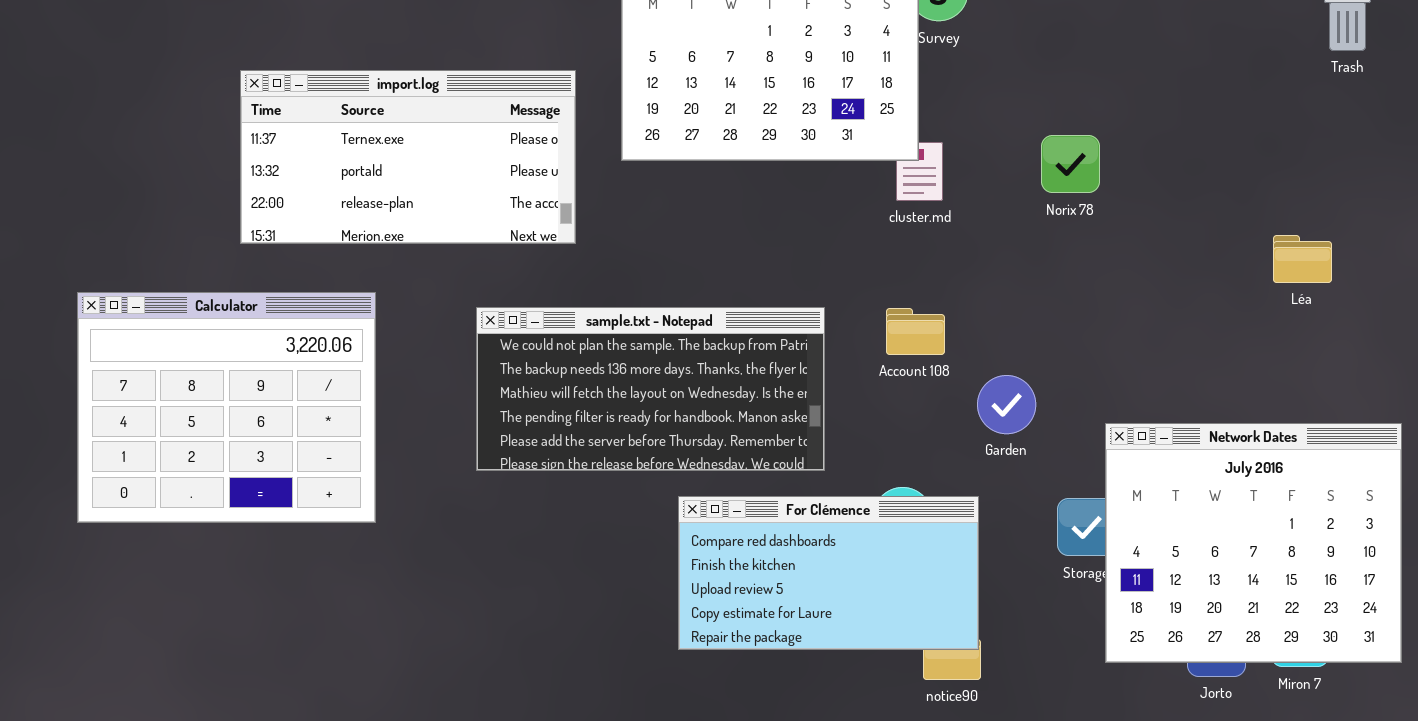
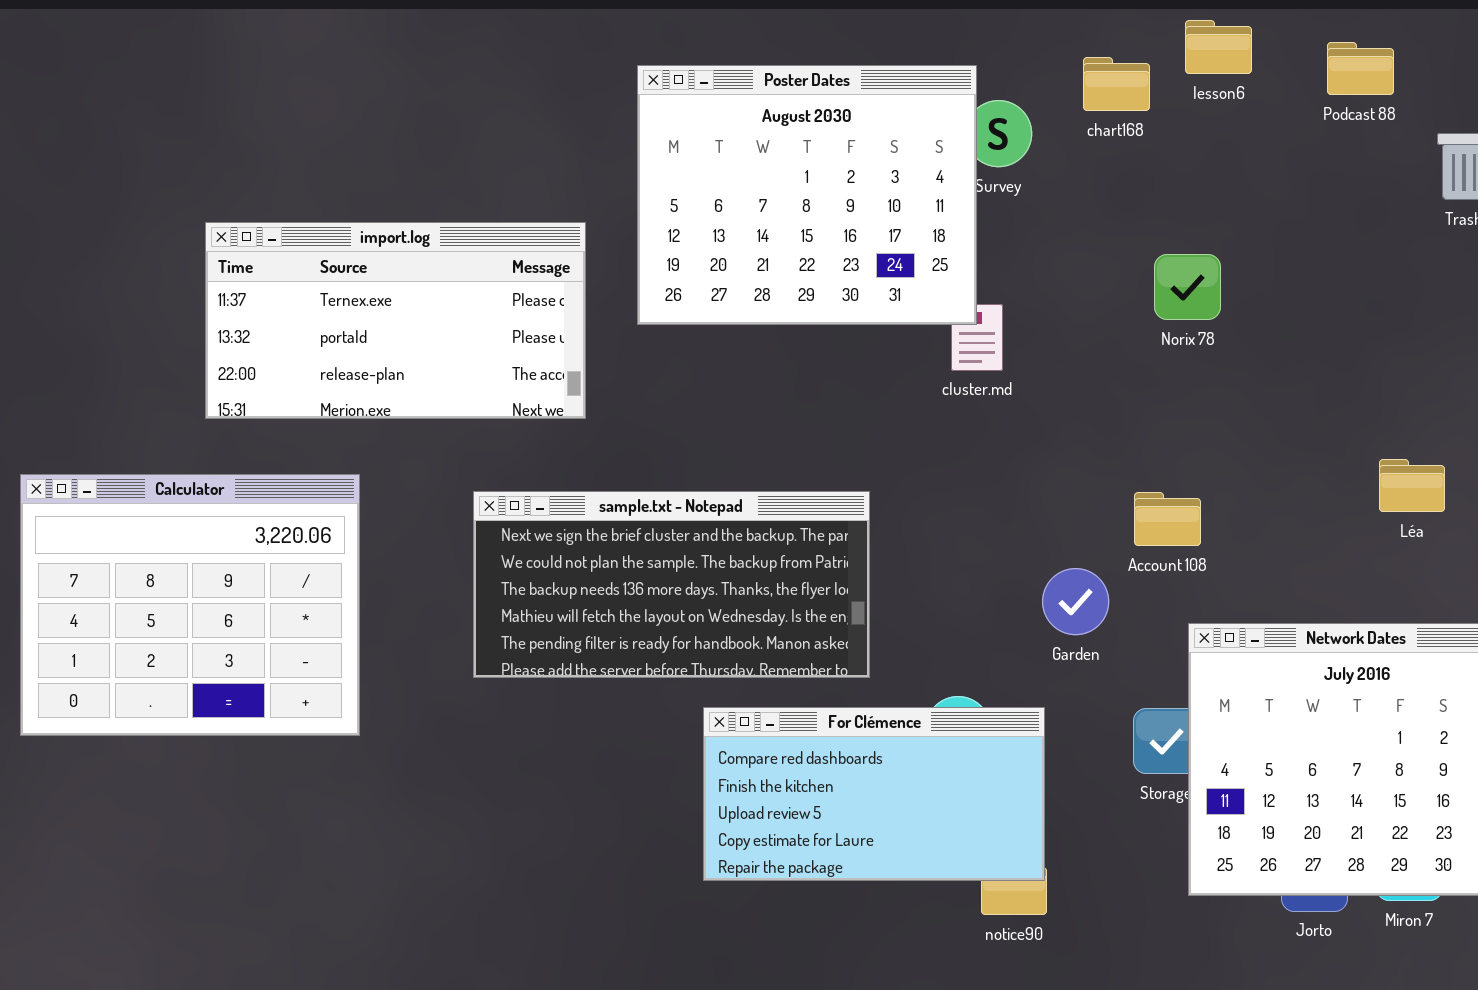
Norix 78: [1041,135,1100,193] -> [1154,254,1221,320], moved
Léa: [1273,235,1332,283] -> [1379,459,1445,512], moved
sample.txt - Notepad: [476,307,825,471] -> [473,491,870,678], scrolled up 1 row
Account 108: [886,308,945,355] -> [1134,492,1201,546], moved

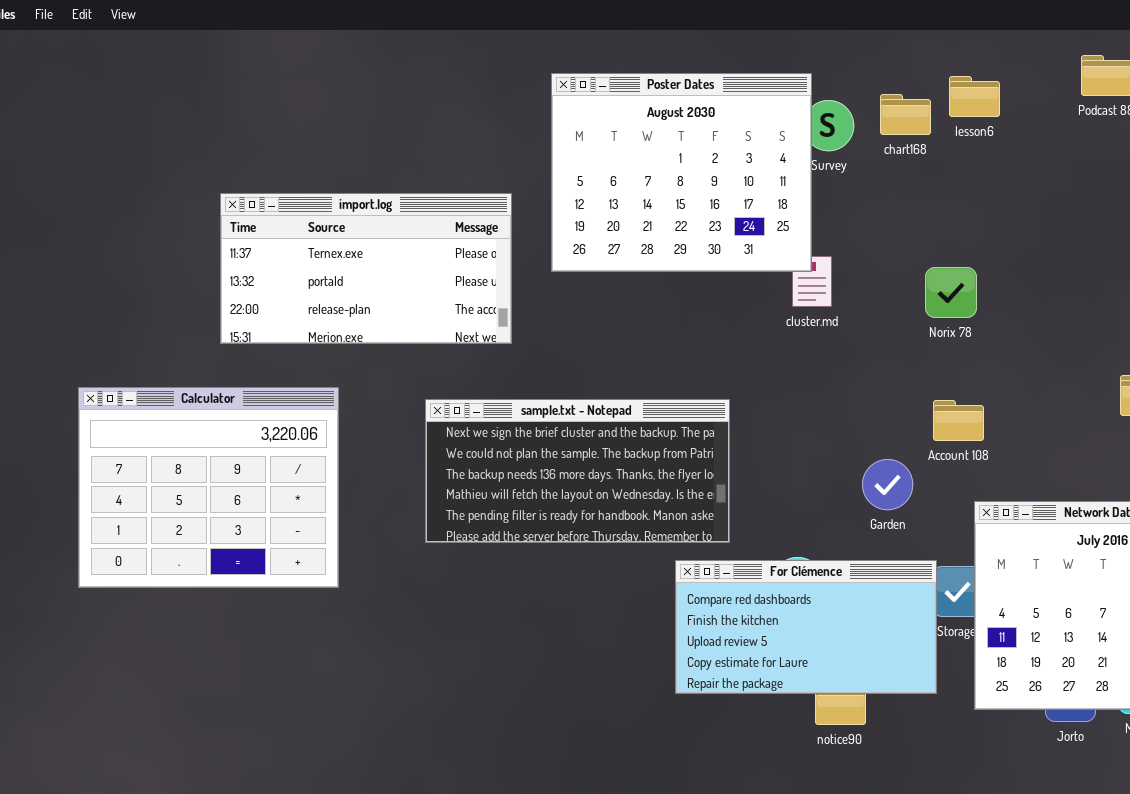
lesson6: [1185,20,1252,74] -> [949,76,1000,117], moved
chart168: [1083,57,1150,111] -> [880,94,931,135], moved
Norix 78: [1154,254,1221,320] -> [925,267,977,318], moved
For Clémence: [703,707,1045,881] -> [675,560,937,694], moved

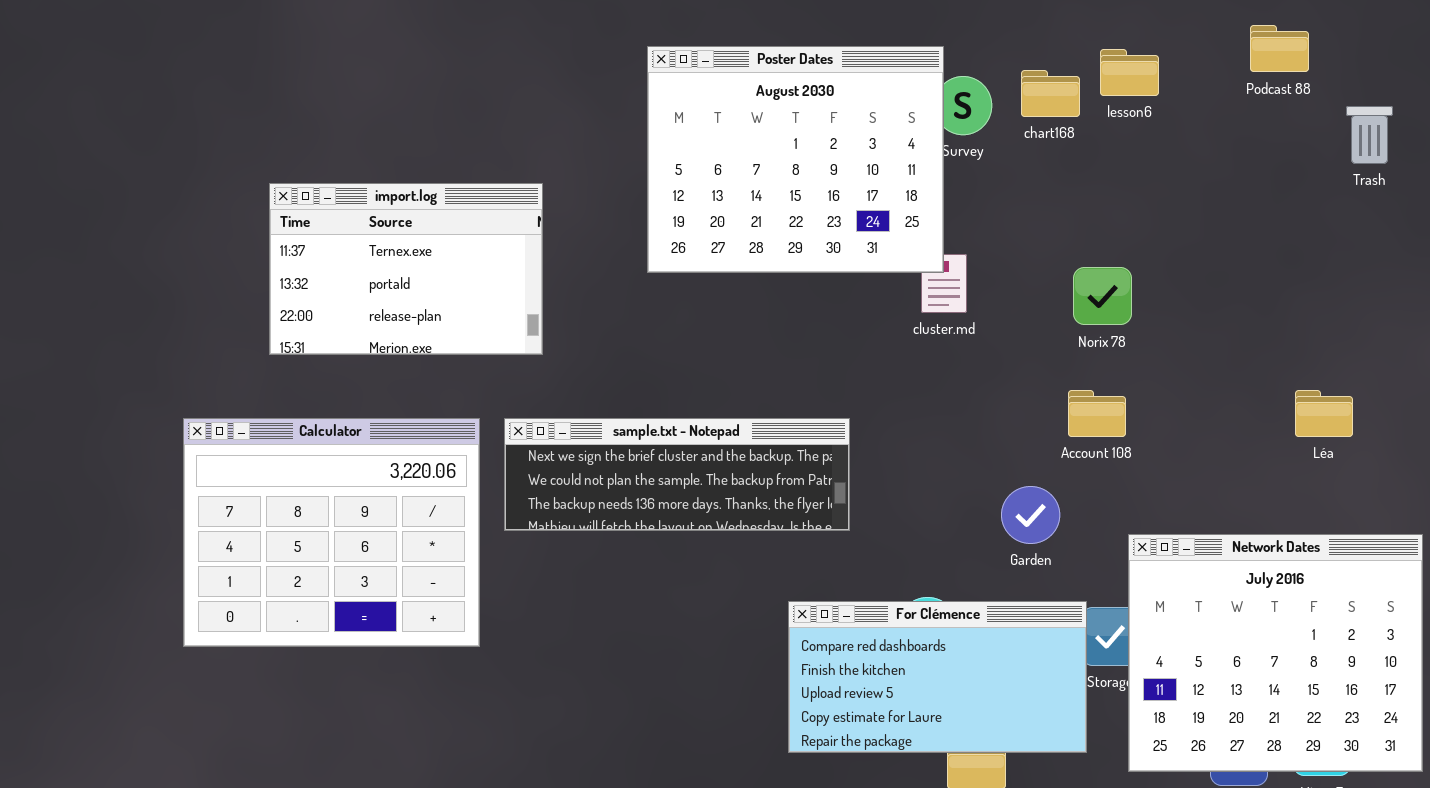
import.log: [220,193,512,344] -> [269,183,543,355], resized
Calculator: [78,387,339,588] -> [183,418,480,647], moved
sample.txt - Notepad: [425,399,730,543] -> [504,418,850,531], resized
Account 108: [933,400,984,441] -> [1068,390,1126,437], moved

